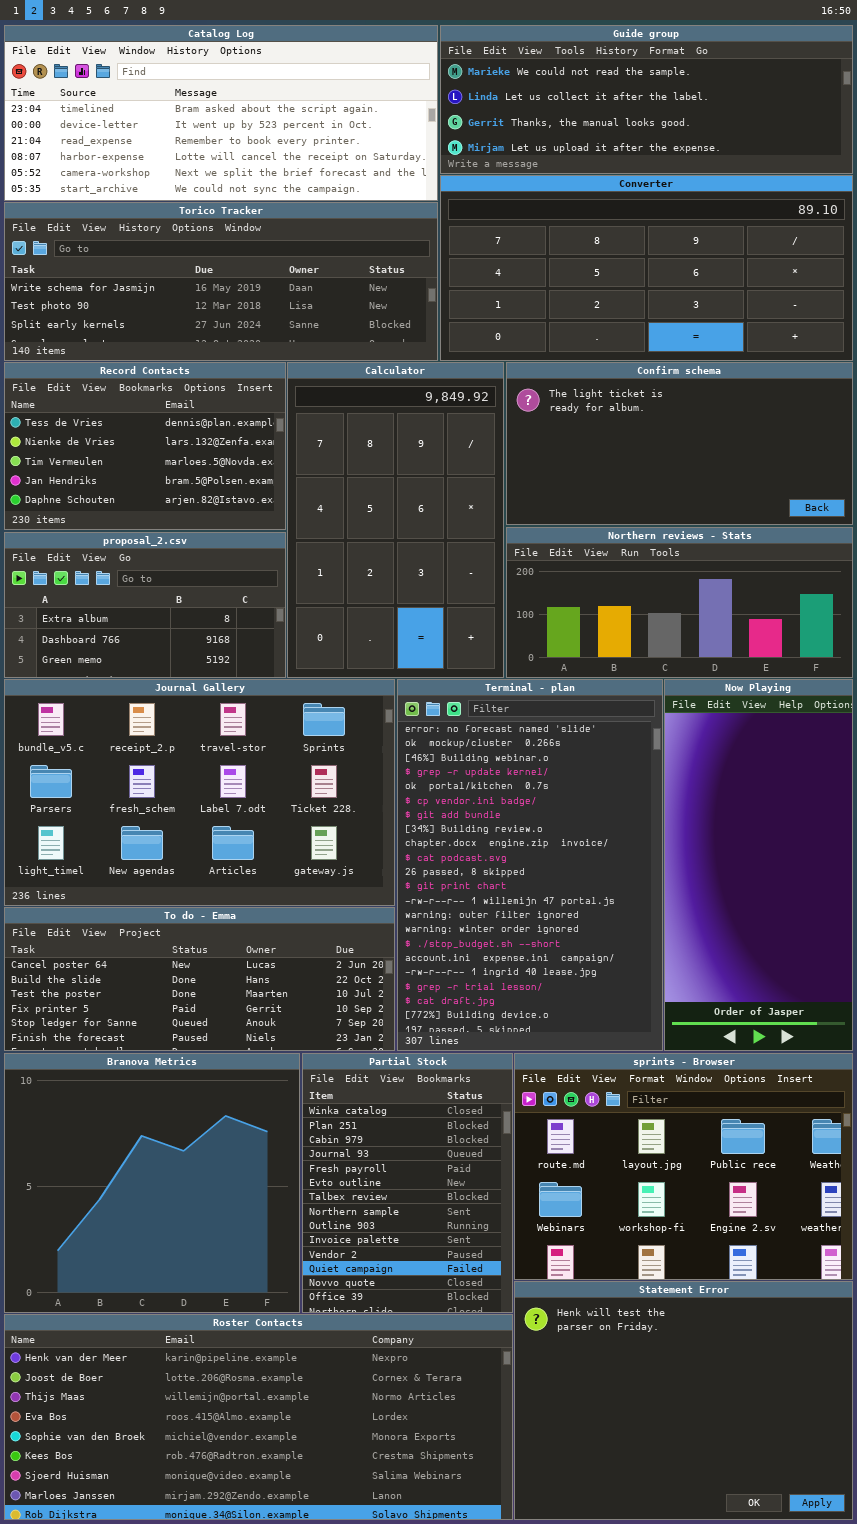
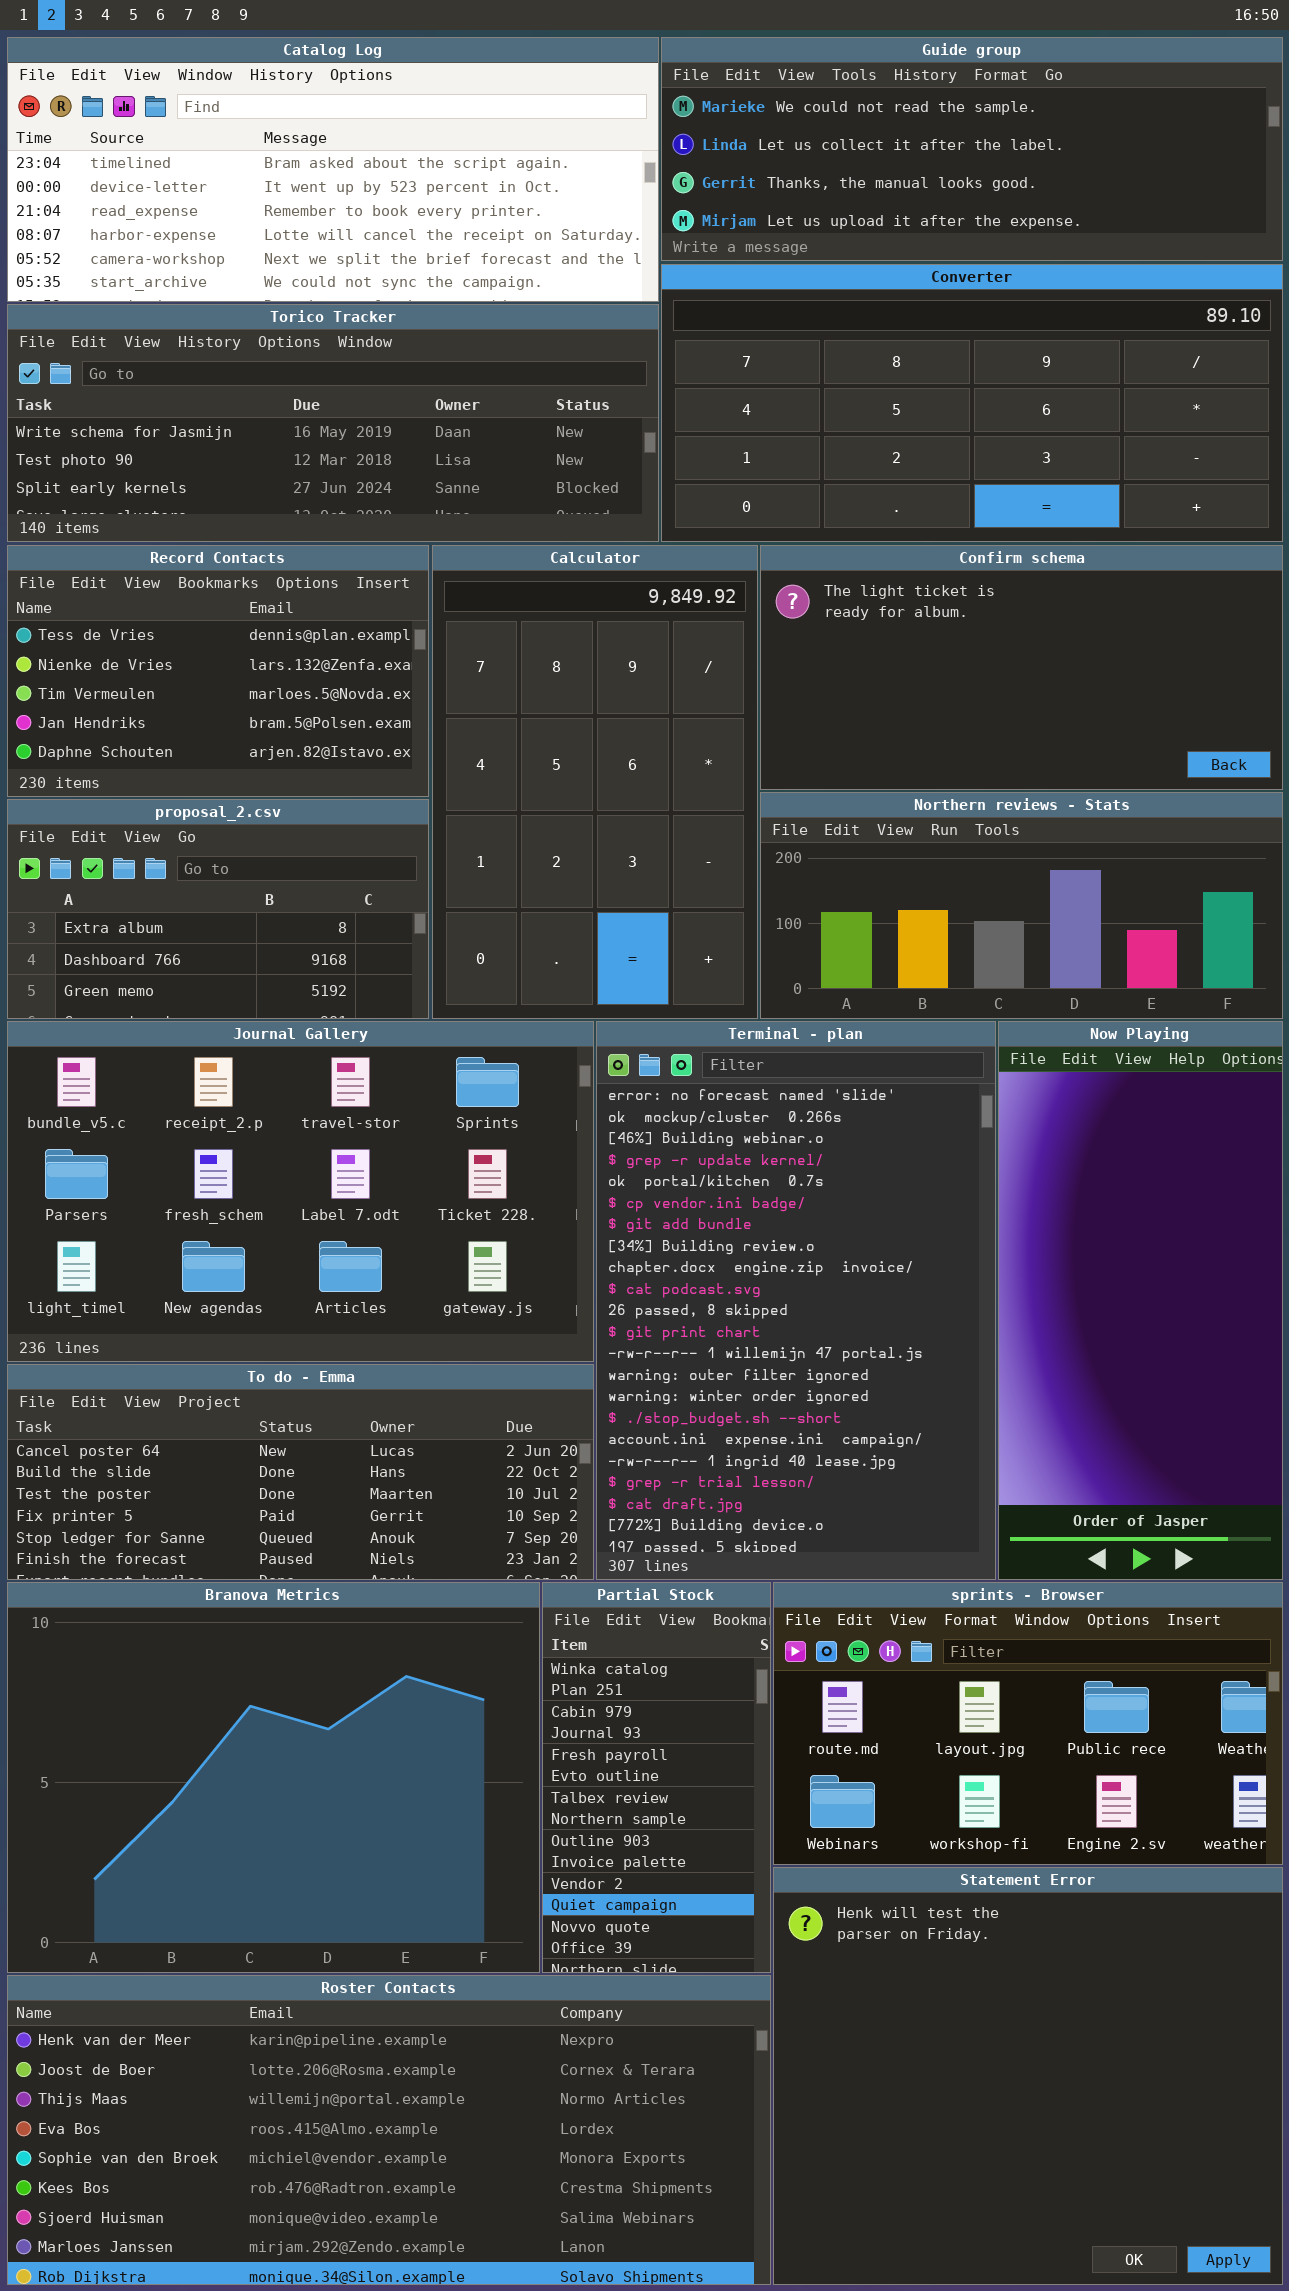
Branova Metrics: [4,1053,300,1313] -> [7,1582,540,1973], resized
Partial Stock: [302,1053,513,1313] -> [542,1582,771,1973], resized
sprints - Browser: [514,1053,853,1280] -> [773,1582,1283,1865], resized
Statement Error: [514,1281,853,1520] -> [773,1867,1283,2285], resized

